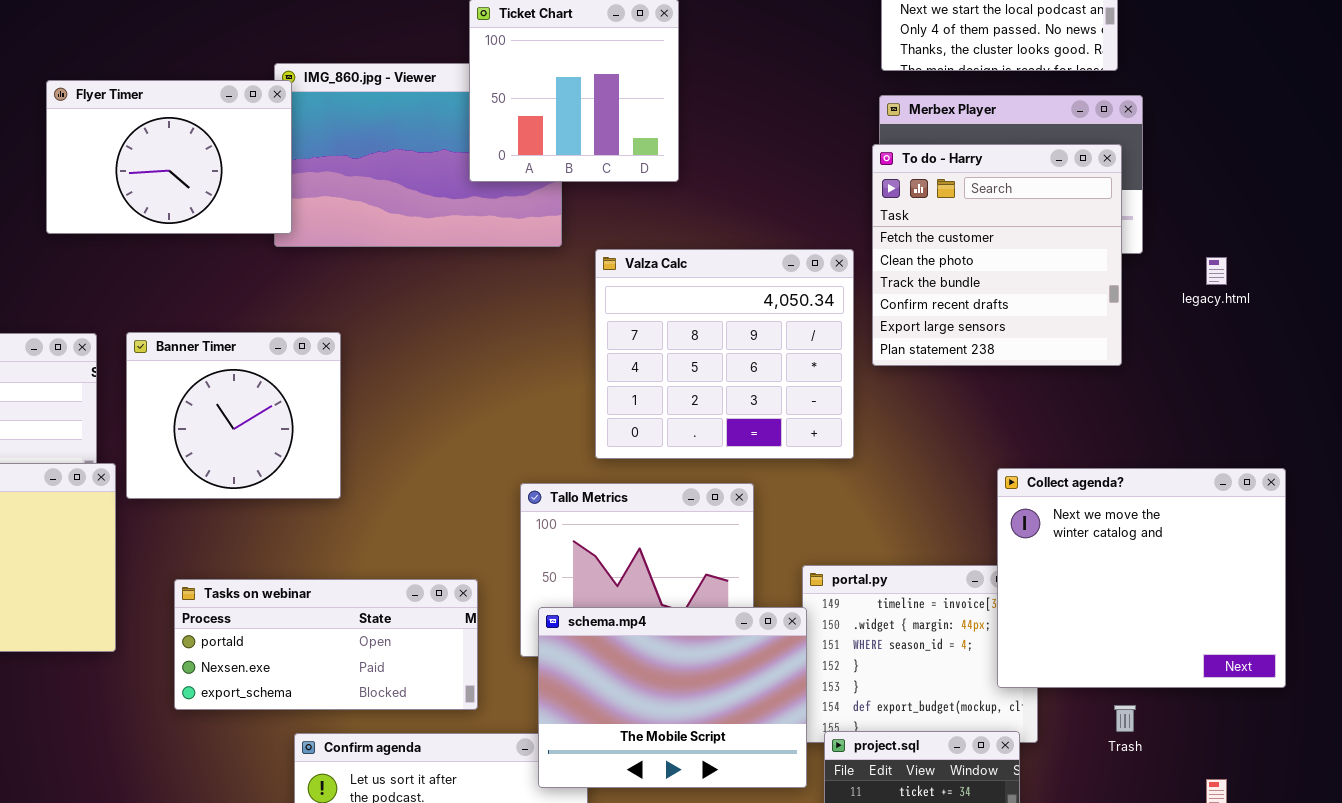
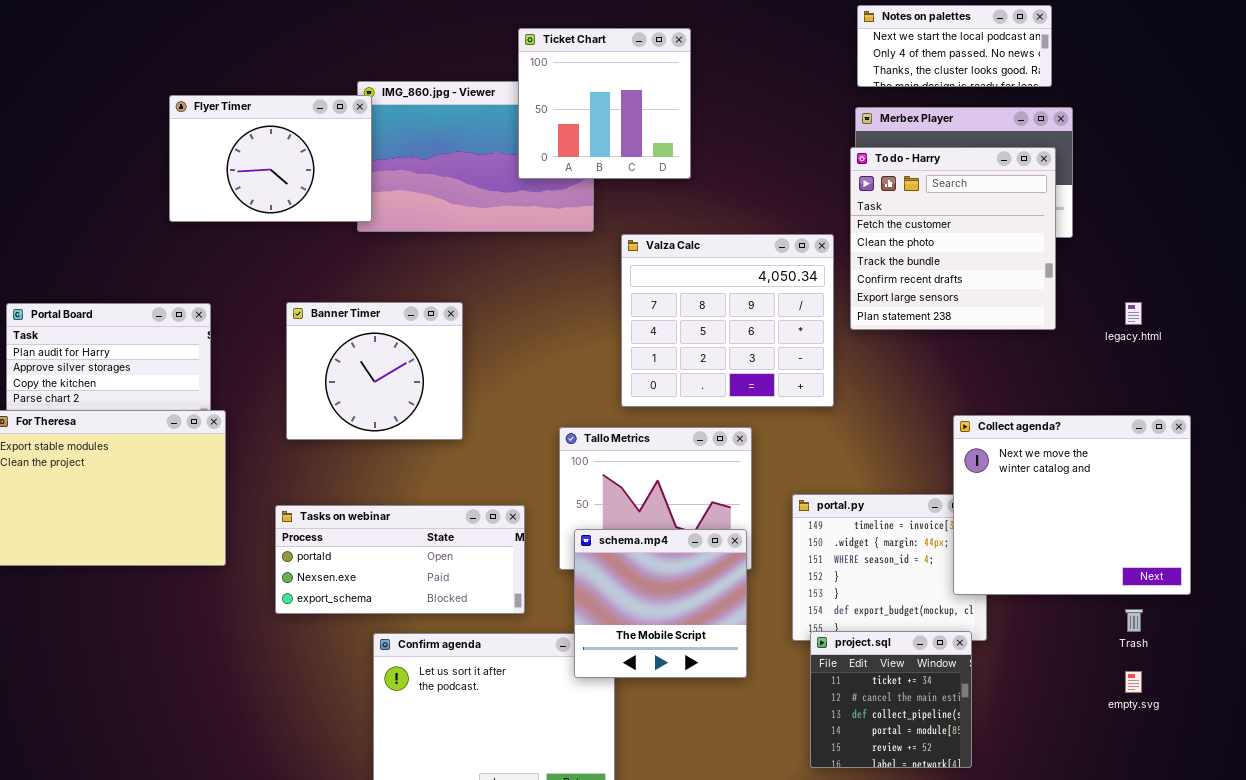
legacy.html: [1206,257,1227,285] -> [1125,302,1142,325], moved
Banner Timer: [126,332,341,499] -> [286,302,463,440], moved
schema.mp4: [538,607,807,788] -> [574,529,747,678], resized
Trash: [1114,705,1136,732] -> [1125,609,1143,632], moved

